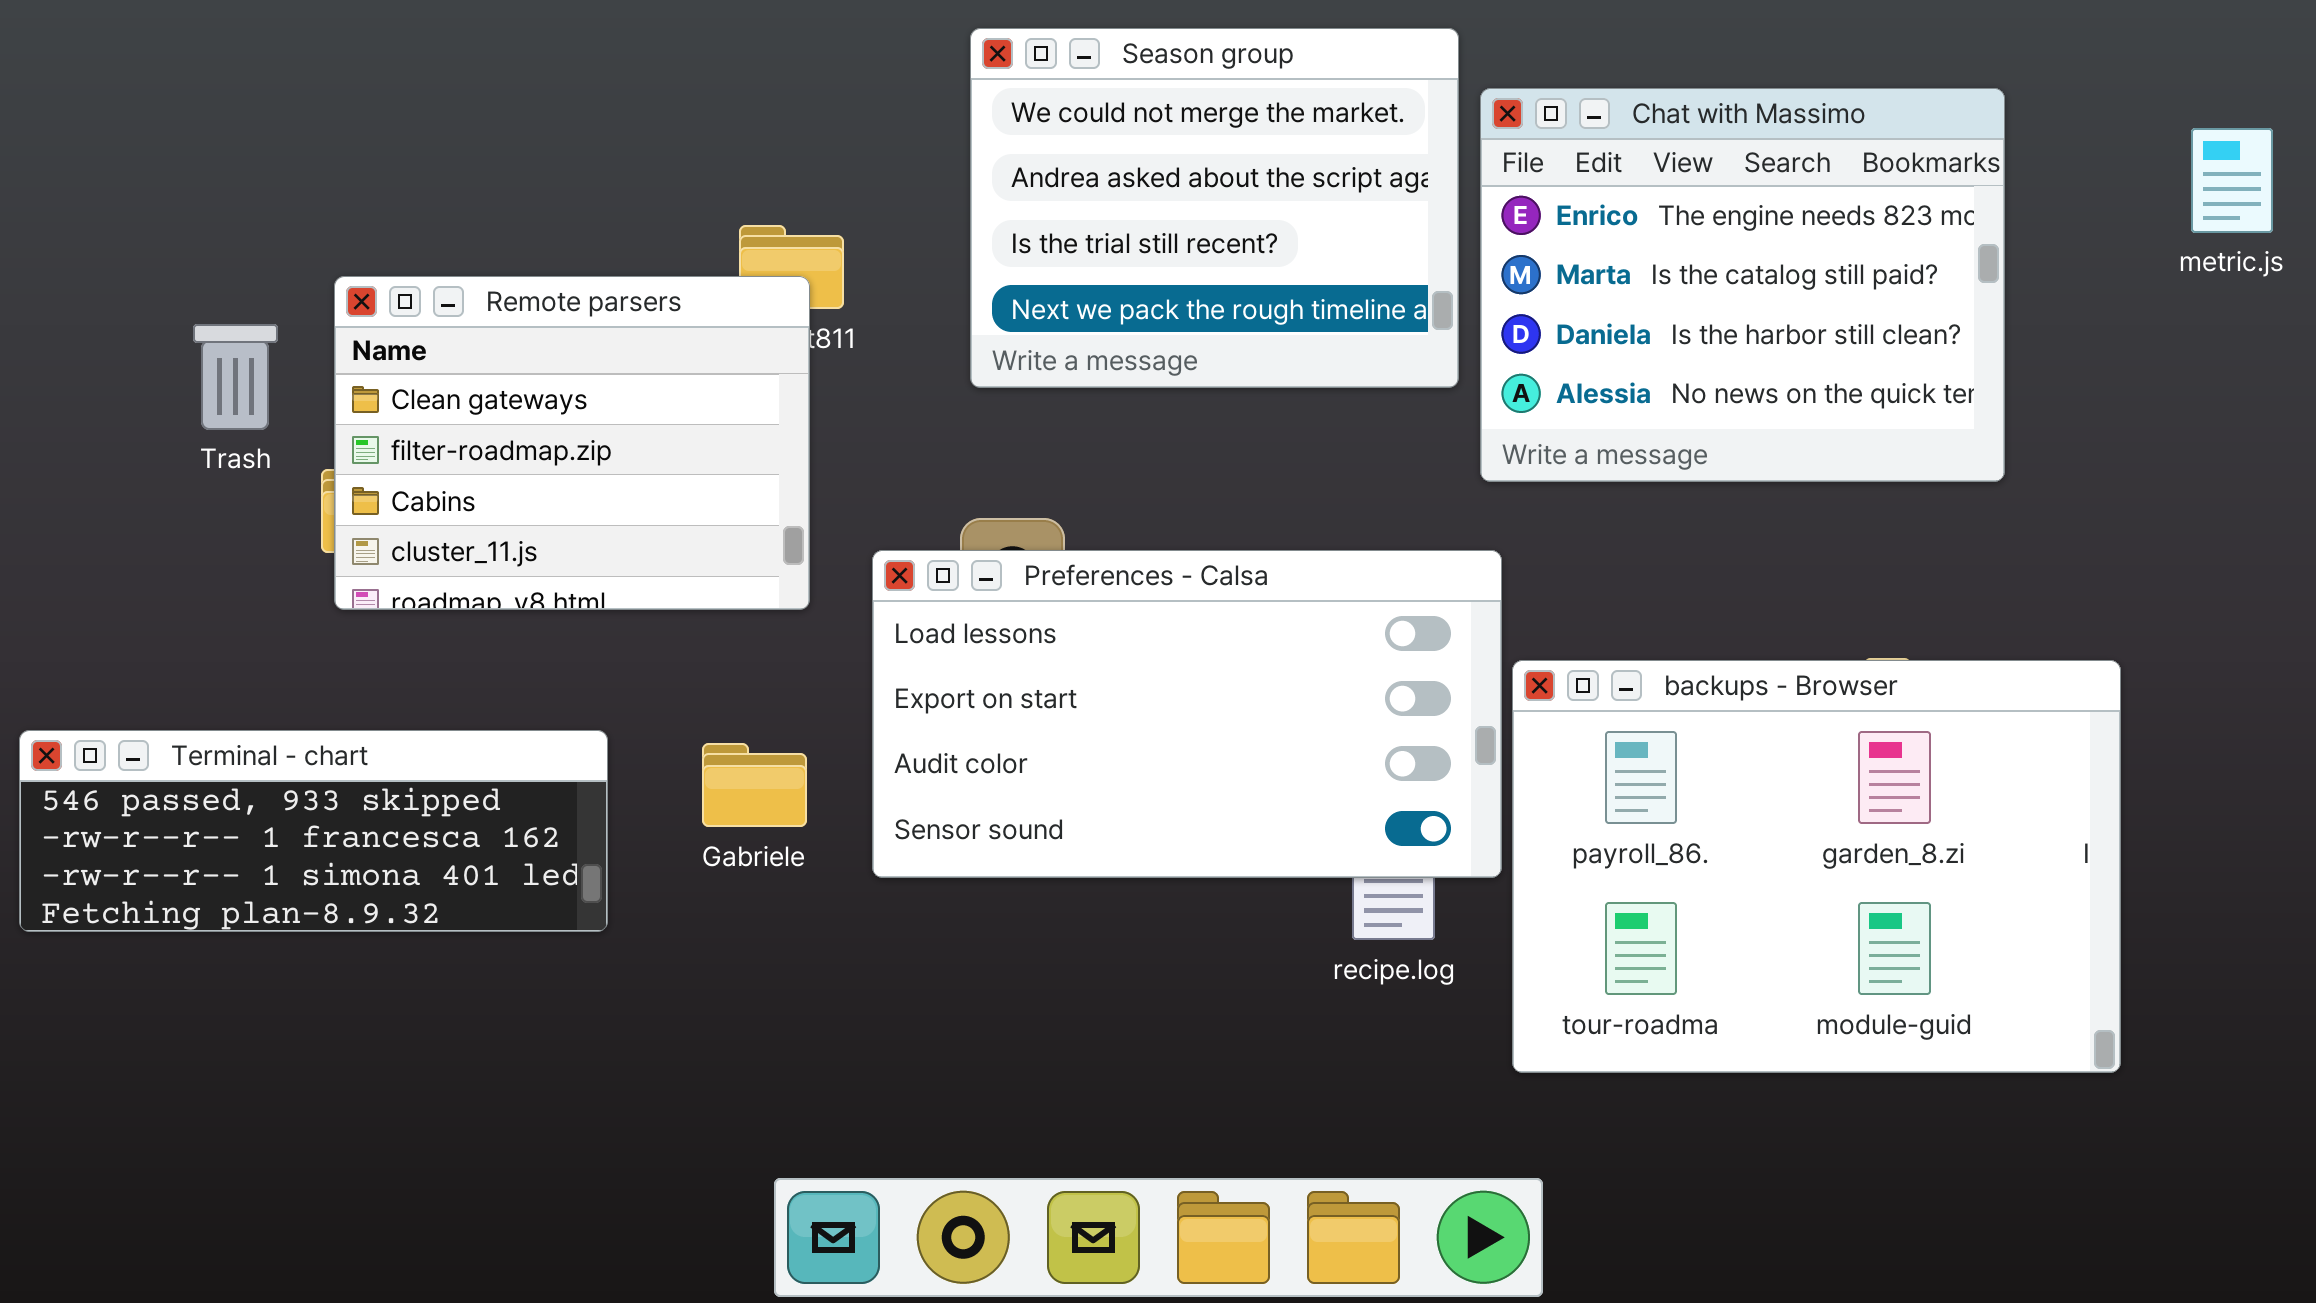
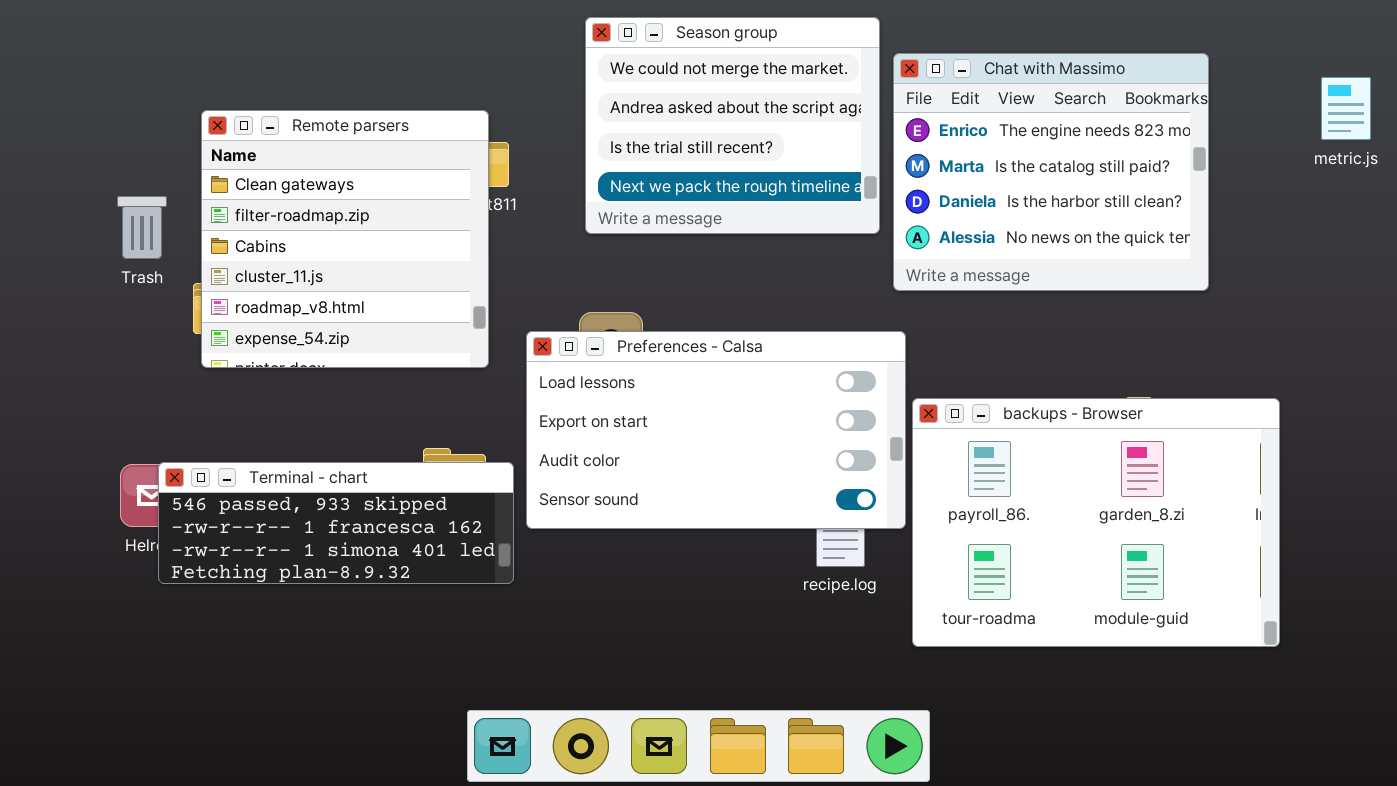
Remote parsers: [334,276,810,610] -> [201,110,489,368], resized
Terminal - chart: [19,730,608,932] -> [158,462,514,584], moved

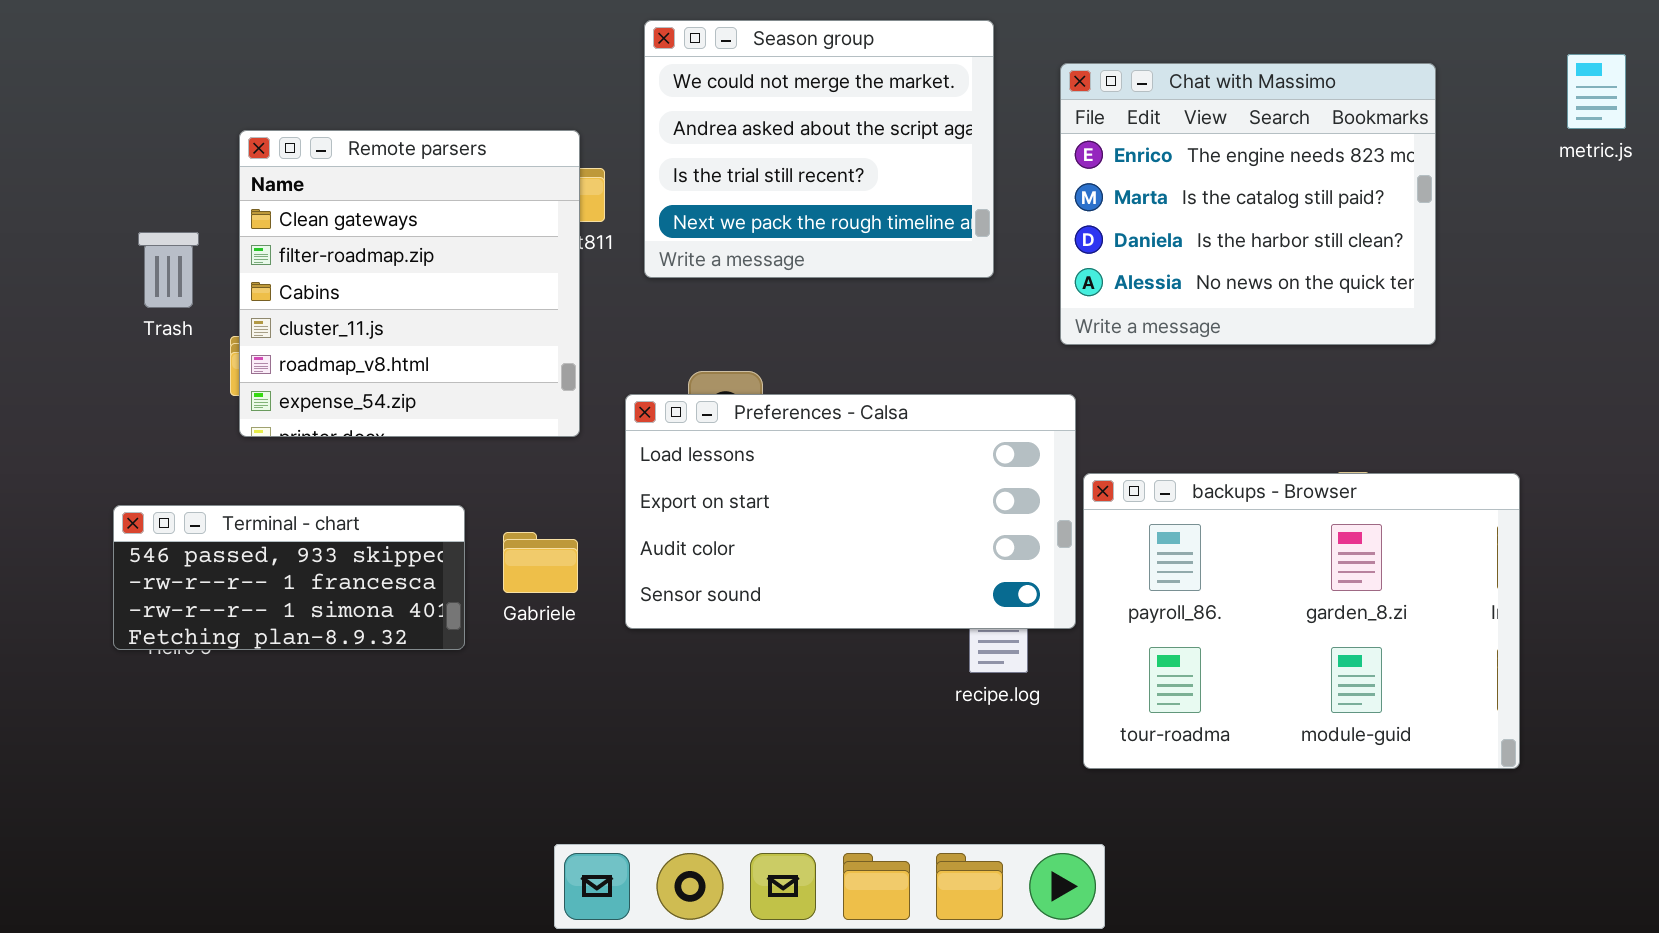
Season group: [585,17,880,234] -> [644,20,994,278], moved
metric.js: [1321,77,1371,140] -> [1567,54,1626,129], moved
Terminal - chart: [158,462,514,584] -> [113,505,465,650], moved, resized

